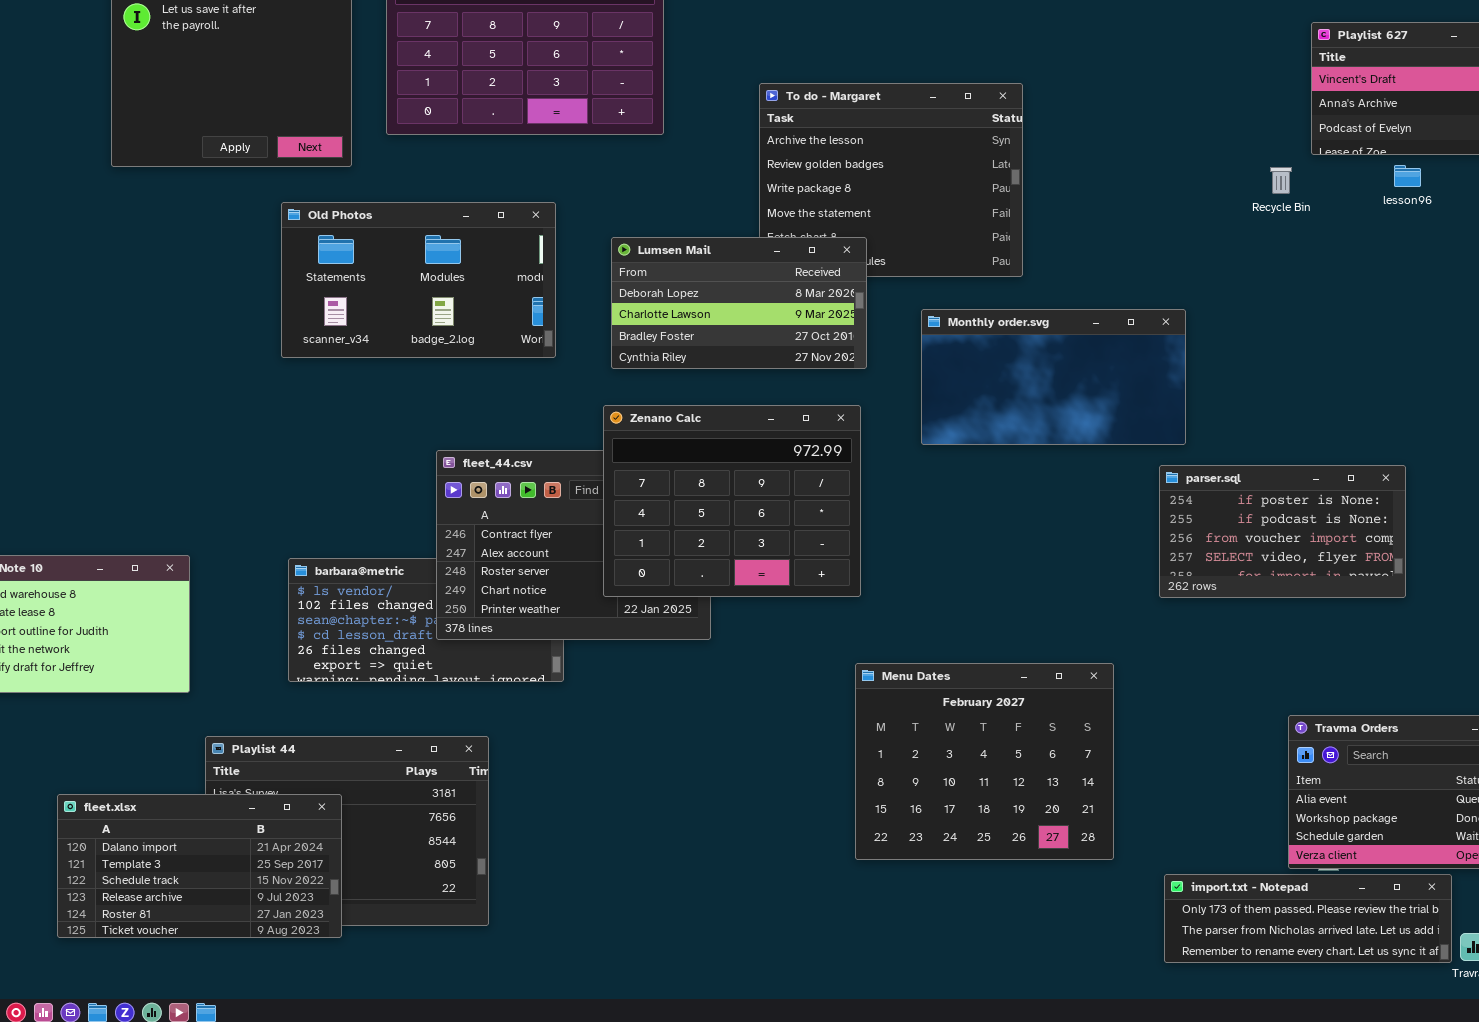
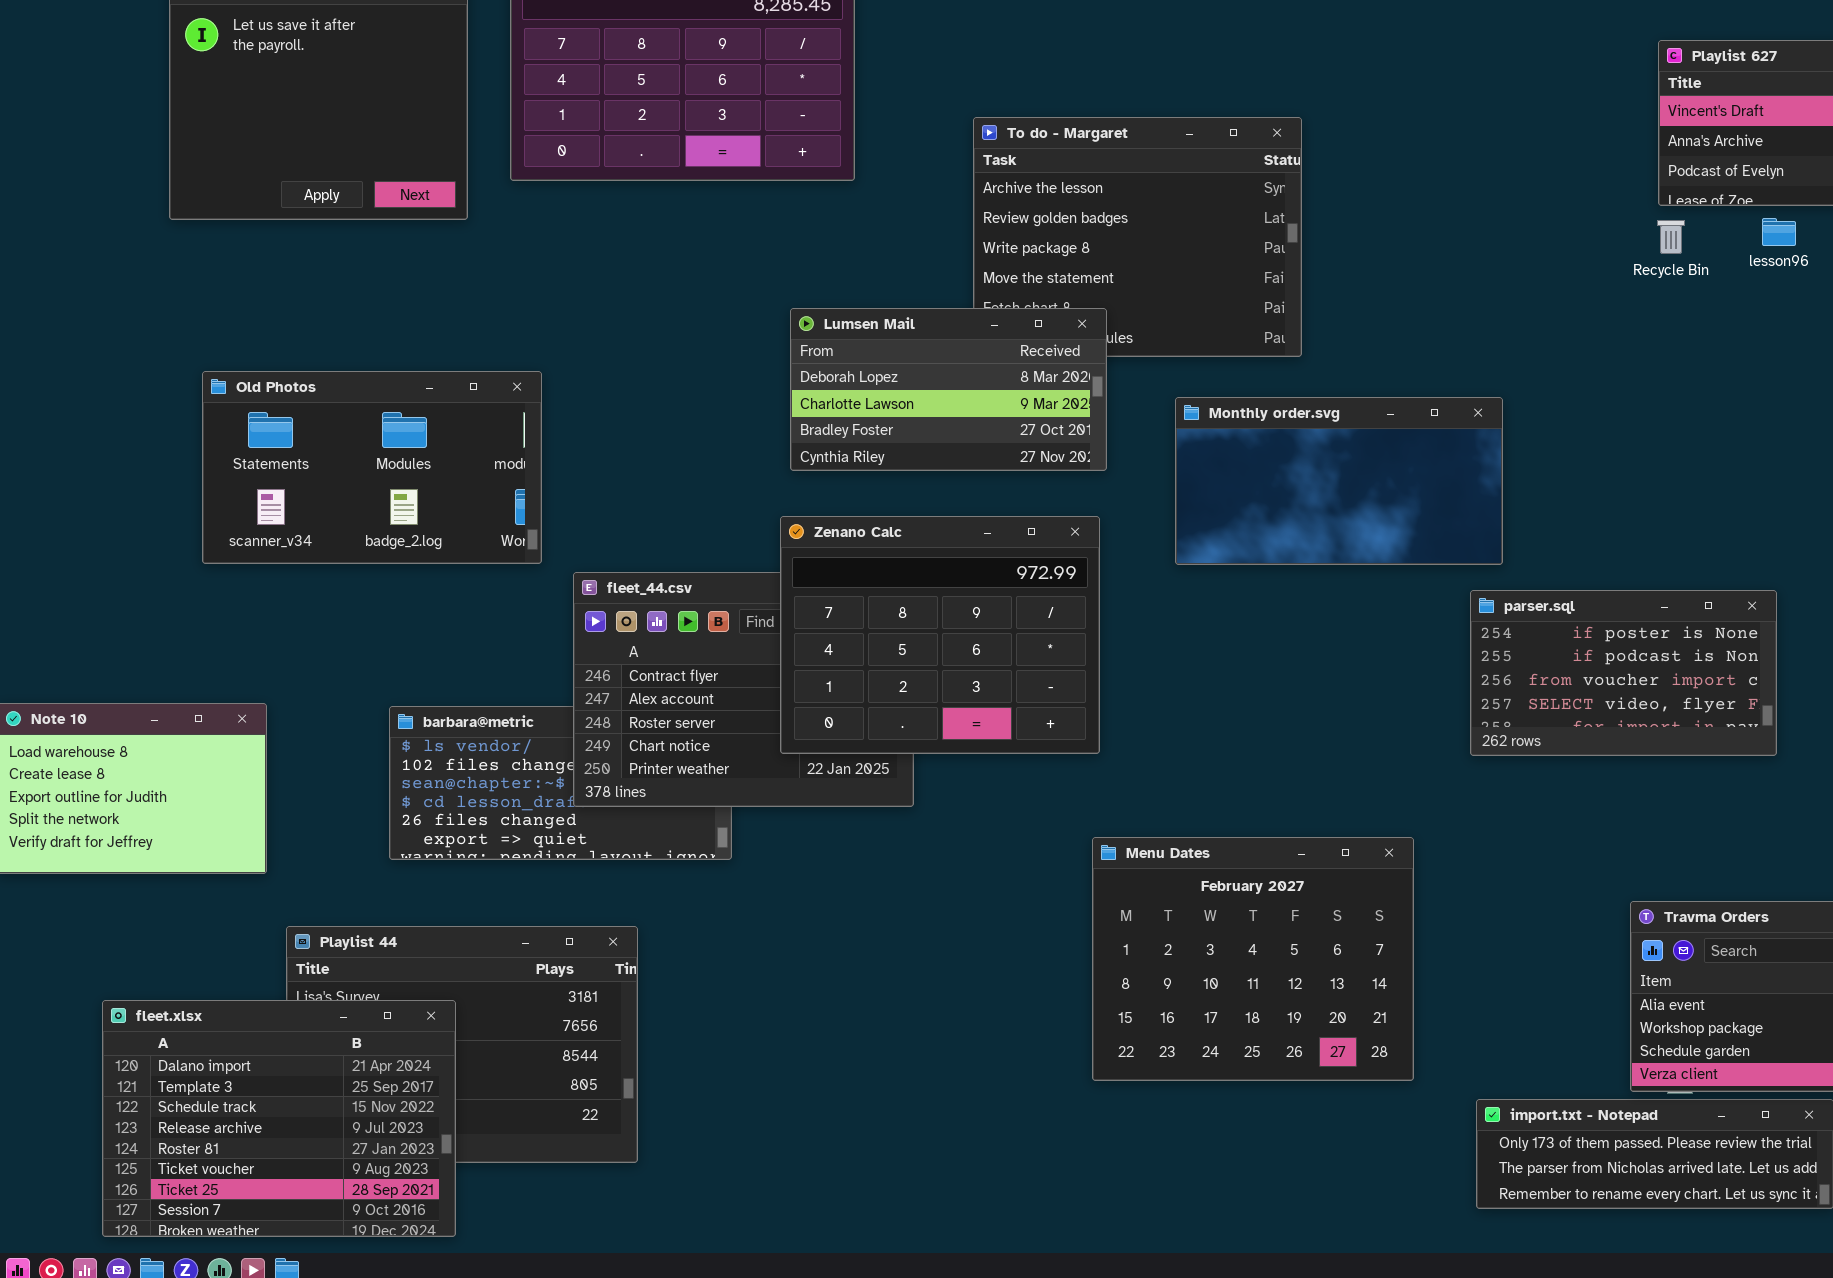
Recycle Bin: [1270,167,1292,194] -> [1657,220,1685,254], moved
Old Photos: [281,202,556,358] -> [202,371,542,564], moved
fleet.xlsx: [57,794,342,938] -> [102,1000,456,1237], resized

